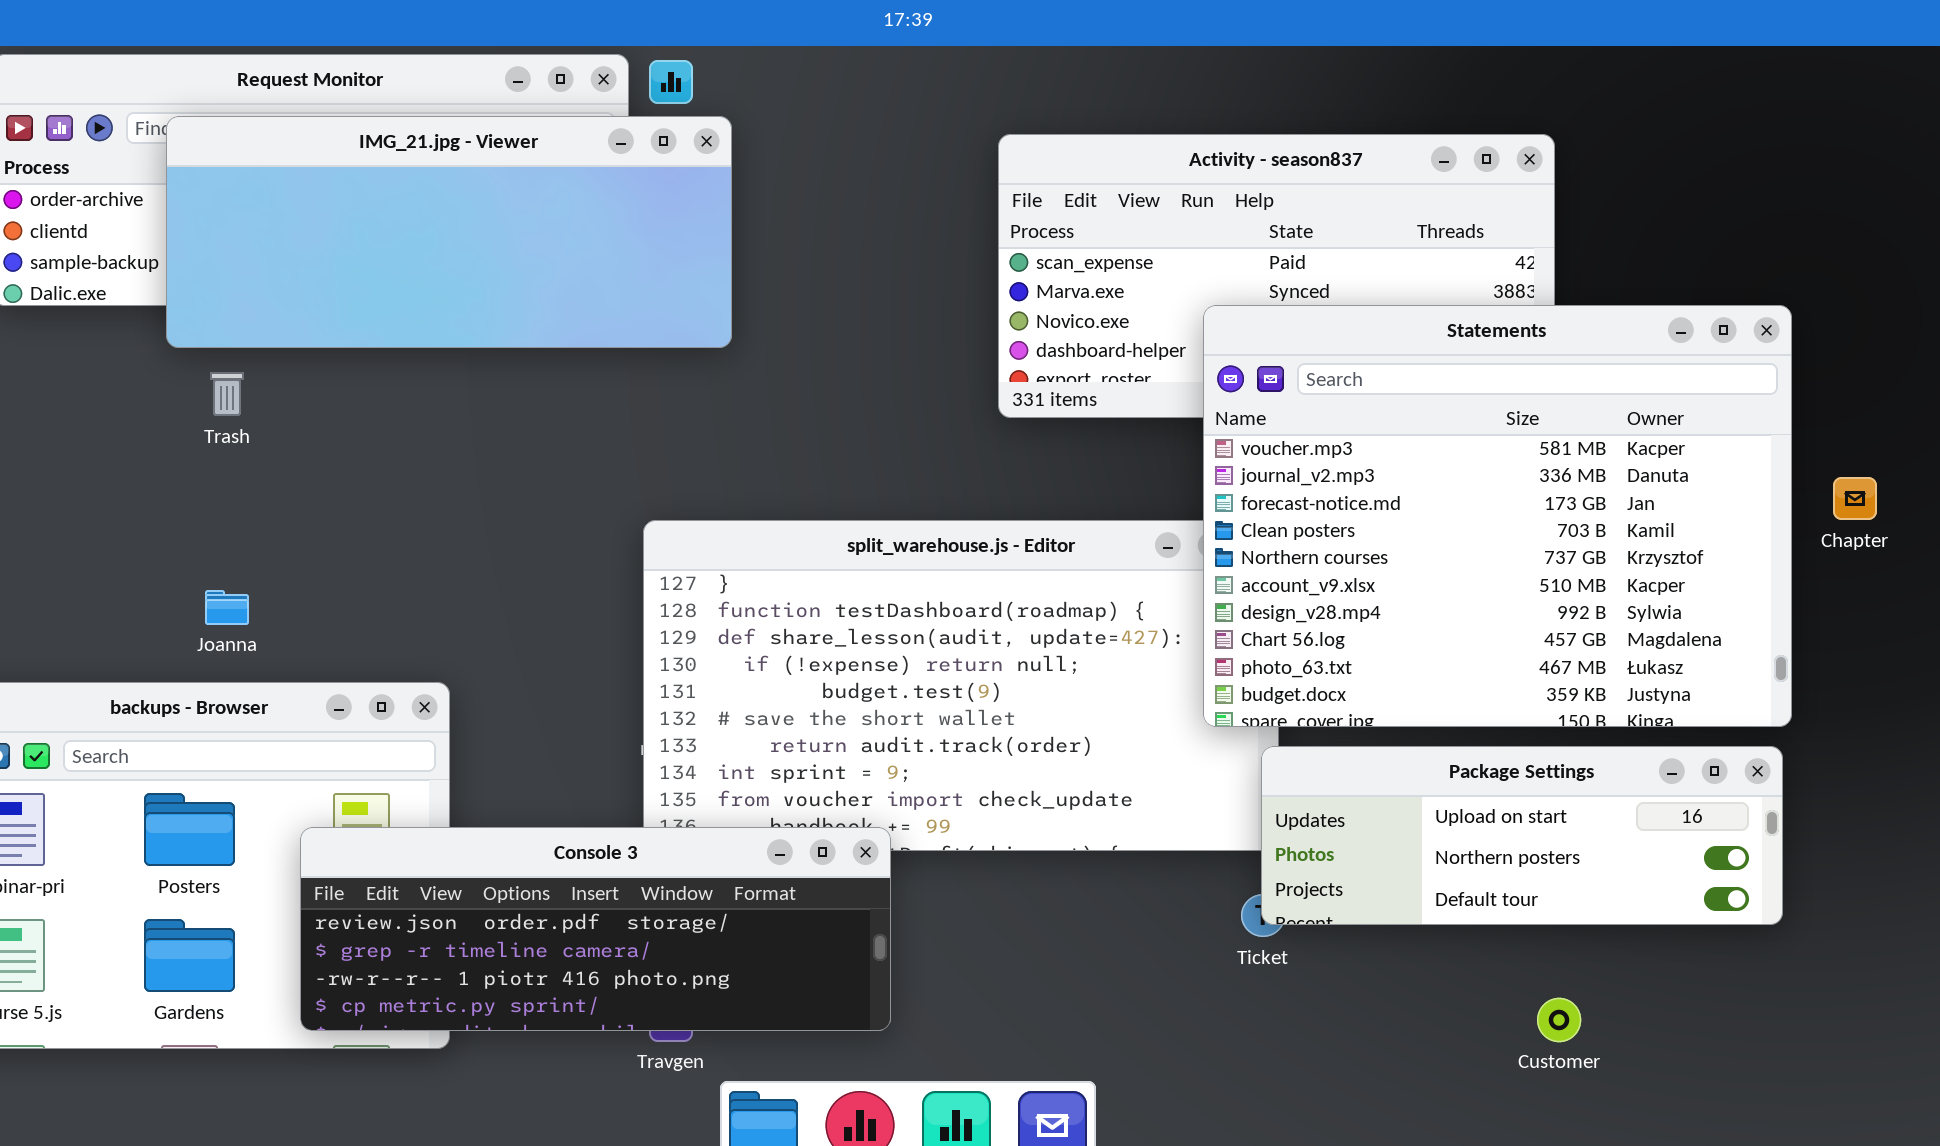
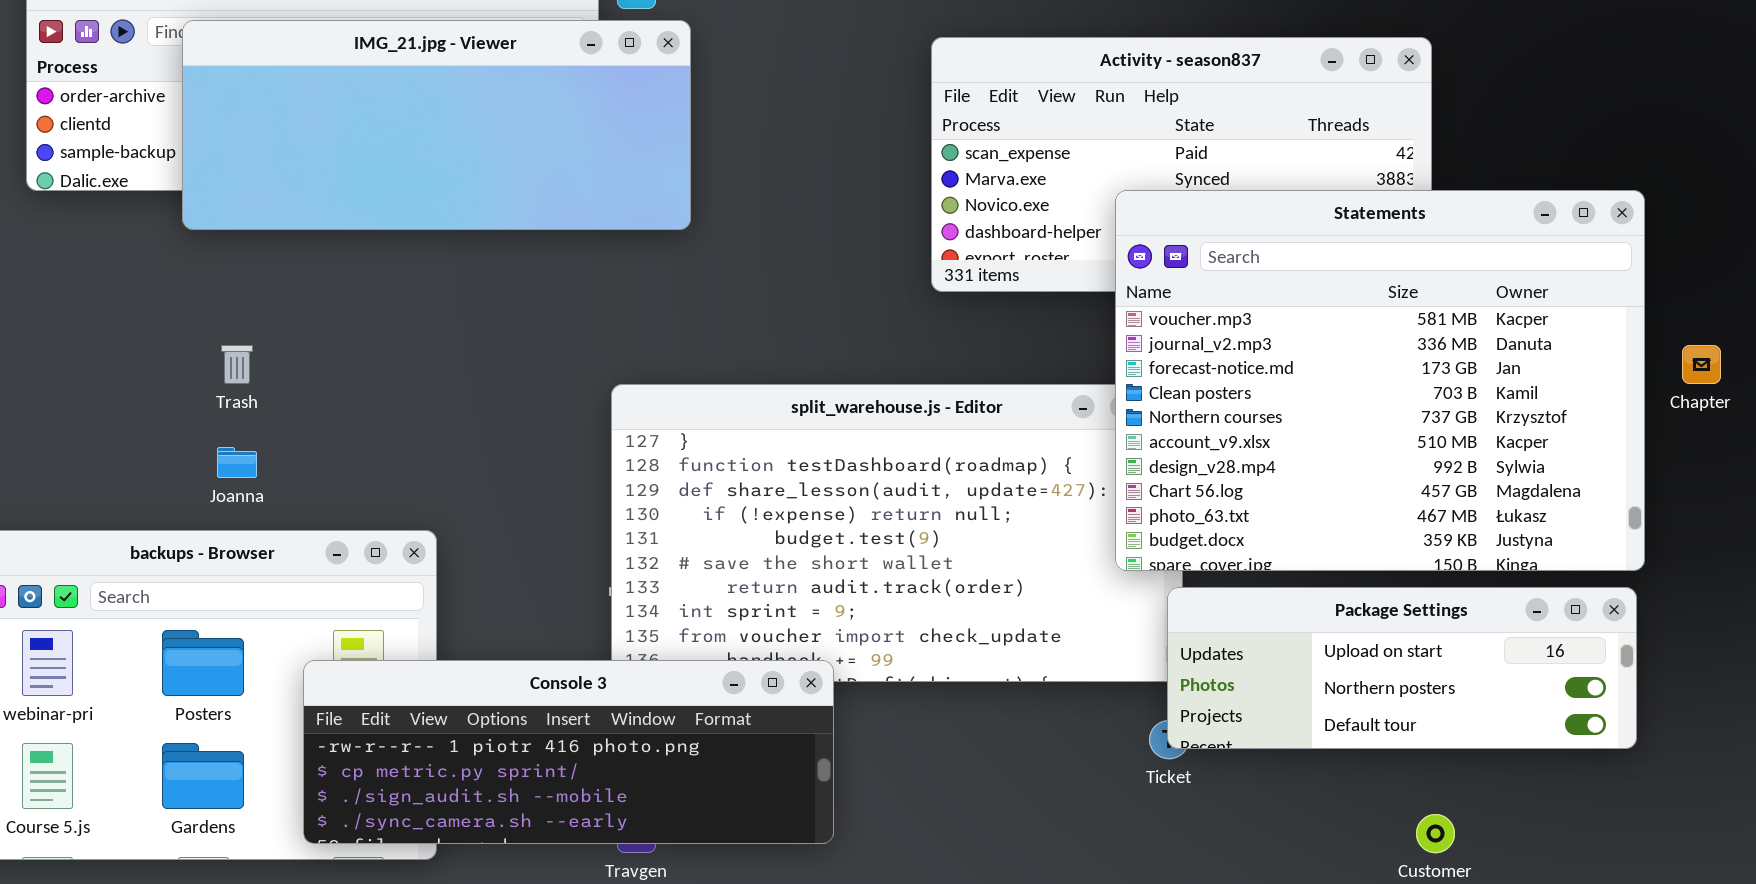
Trash: [210,372,244,416] -> [221,345,253,384], moved
Console 3: [300,827,891,1031] -> [303,660,834,844], scrolled down 2 rows

